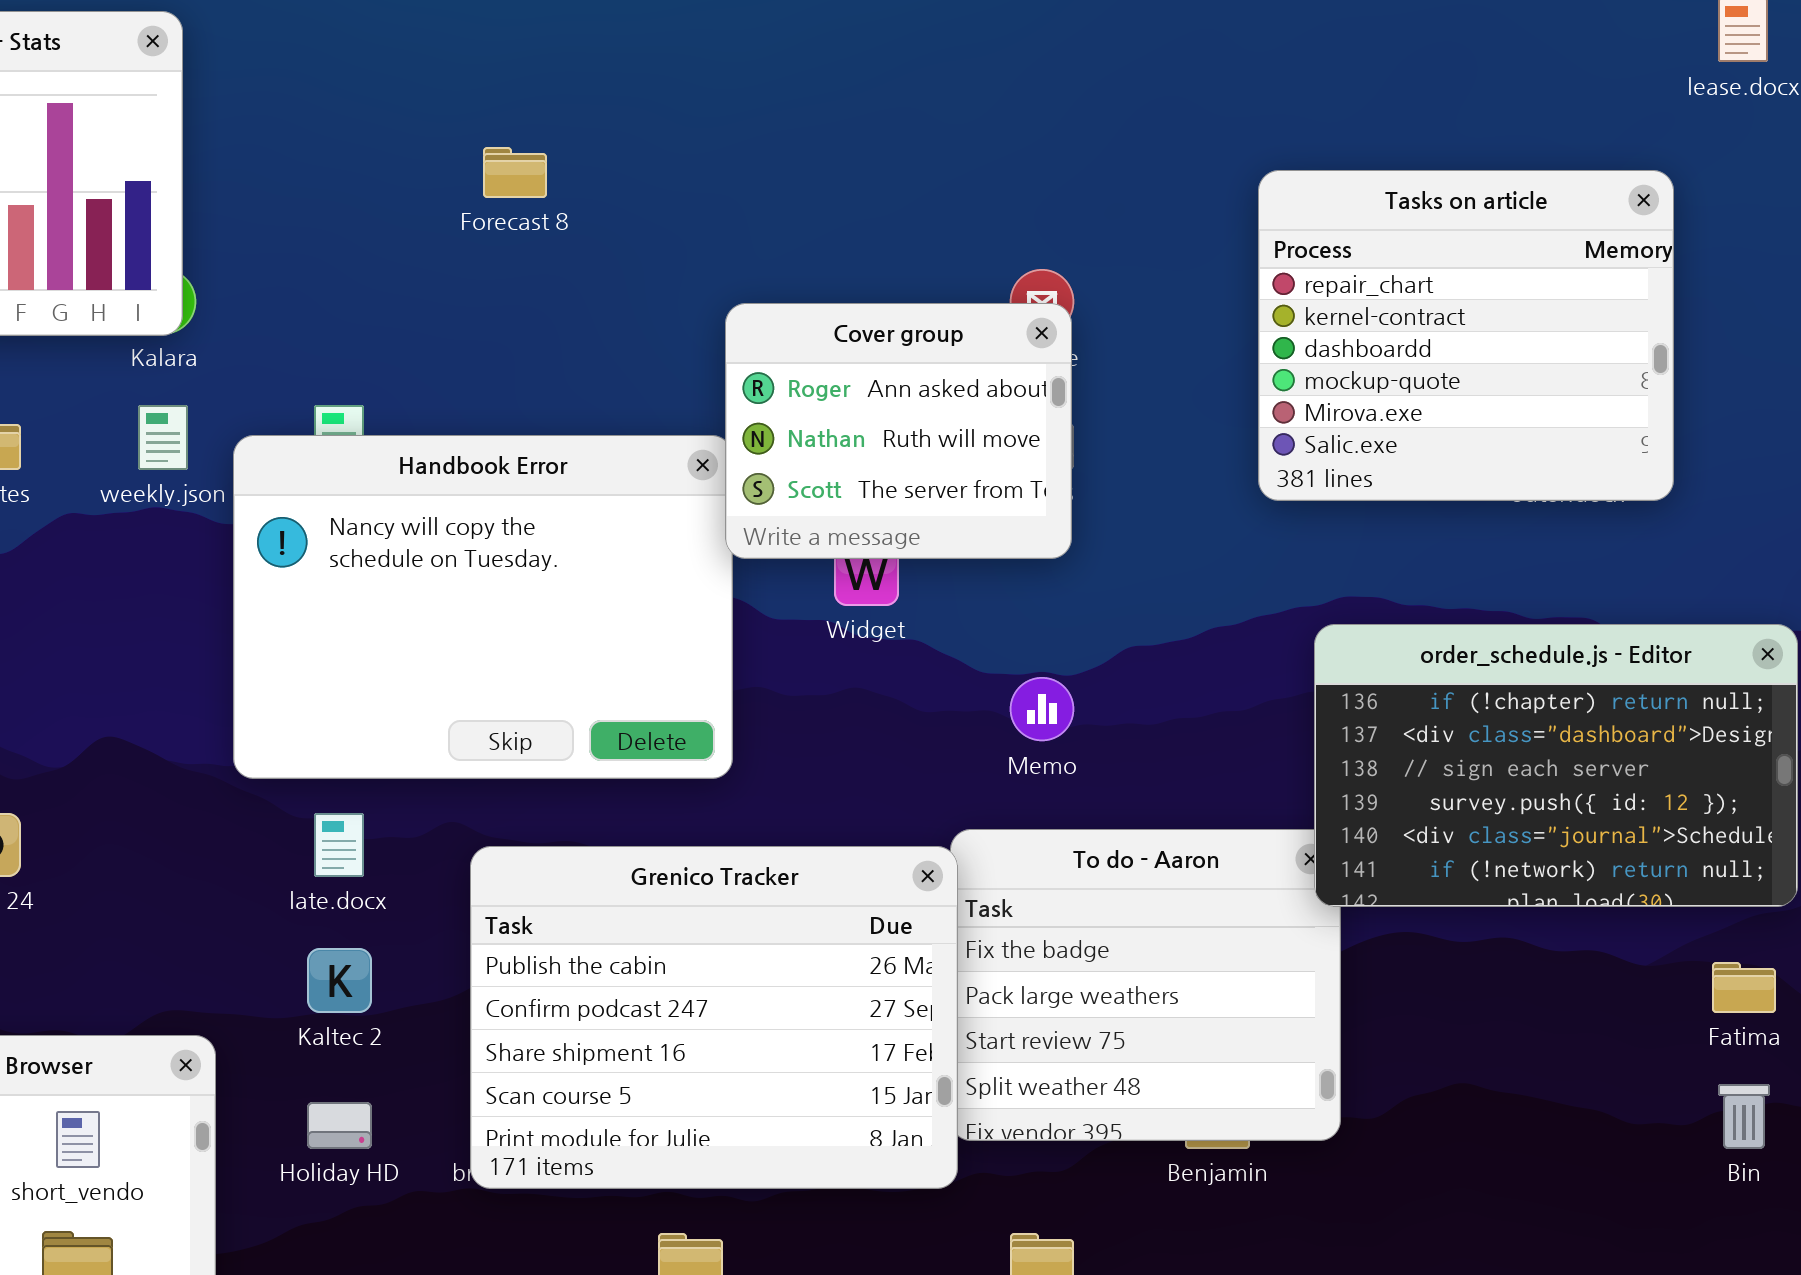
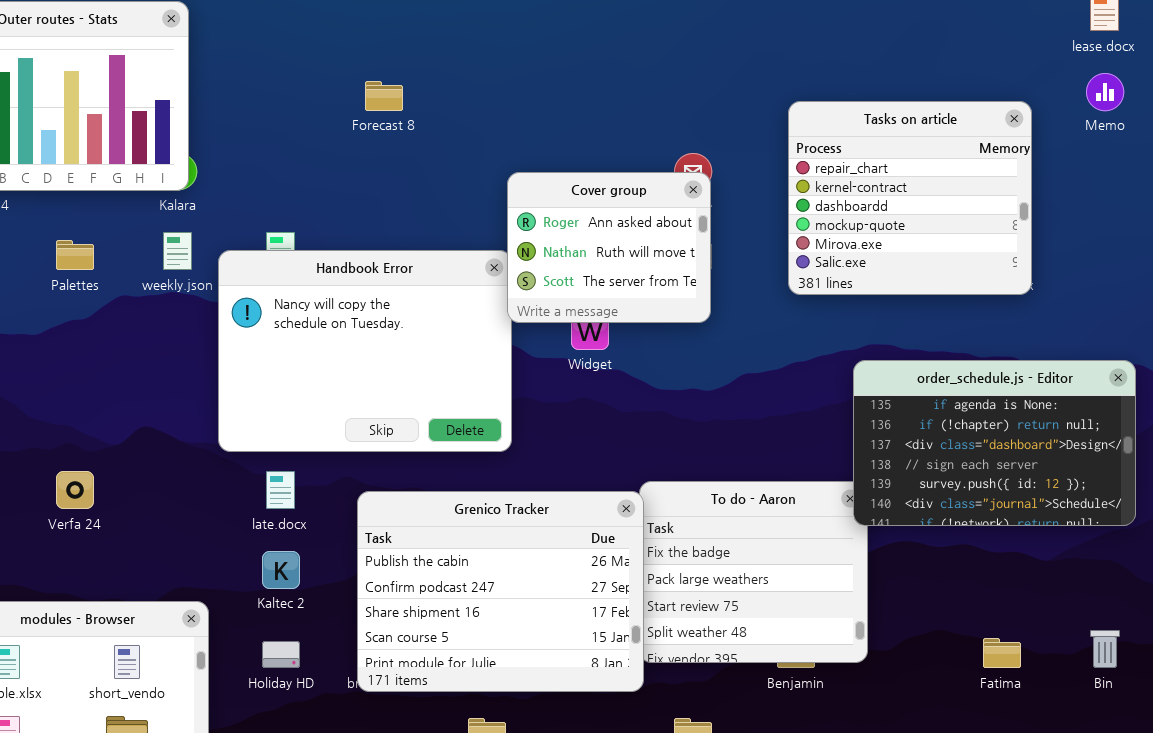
Tasks on article: [1258,170,1674,501] -> [788,101,1032,295], moved
order_schedule.js - Editor: [1314,624,1798,907] -> [853,360,1136,526], scrolled up 1 row
Memo: [1010,677,1074,741] -> [1086,73,1124,111], moved
Fatima: [1712,962,1776,1013] -> [983,638,1021,668], moved

